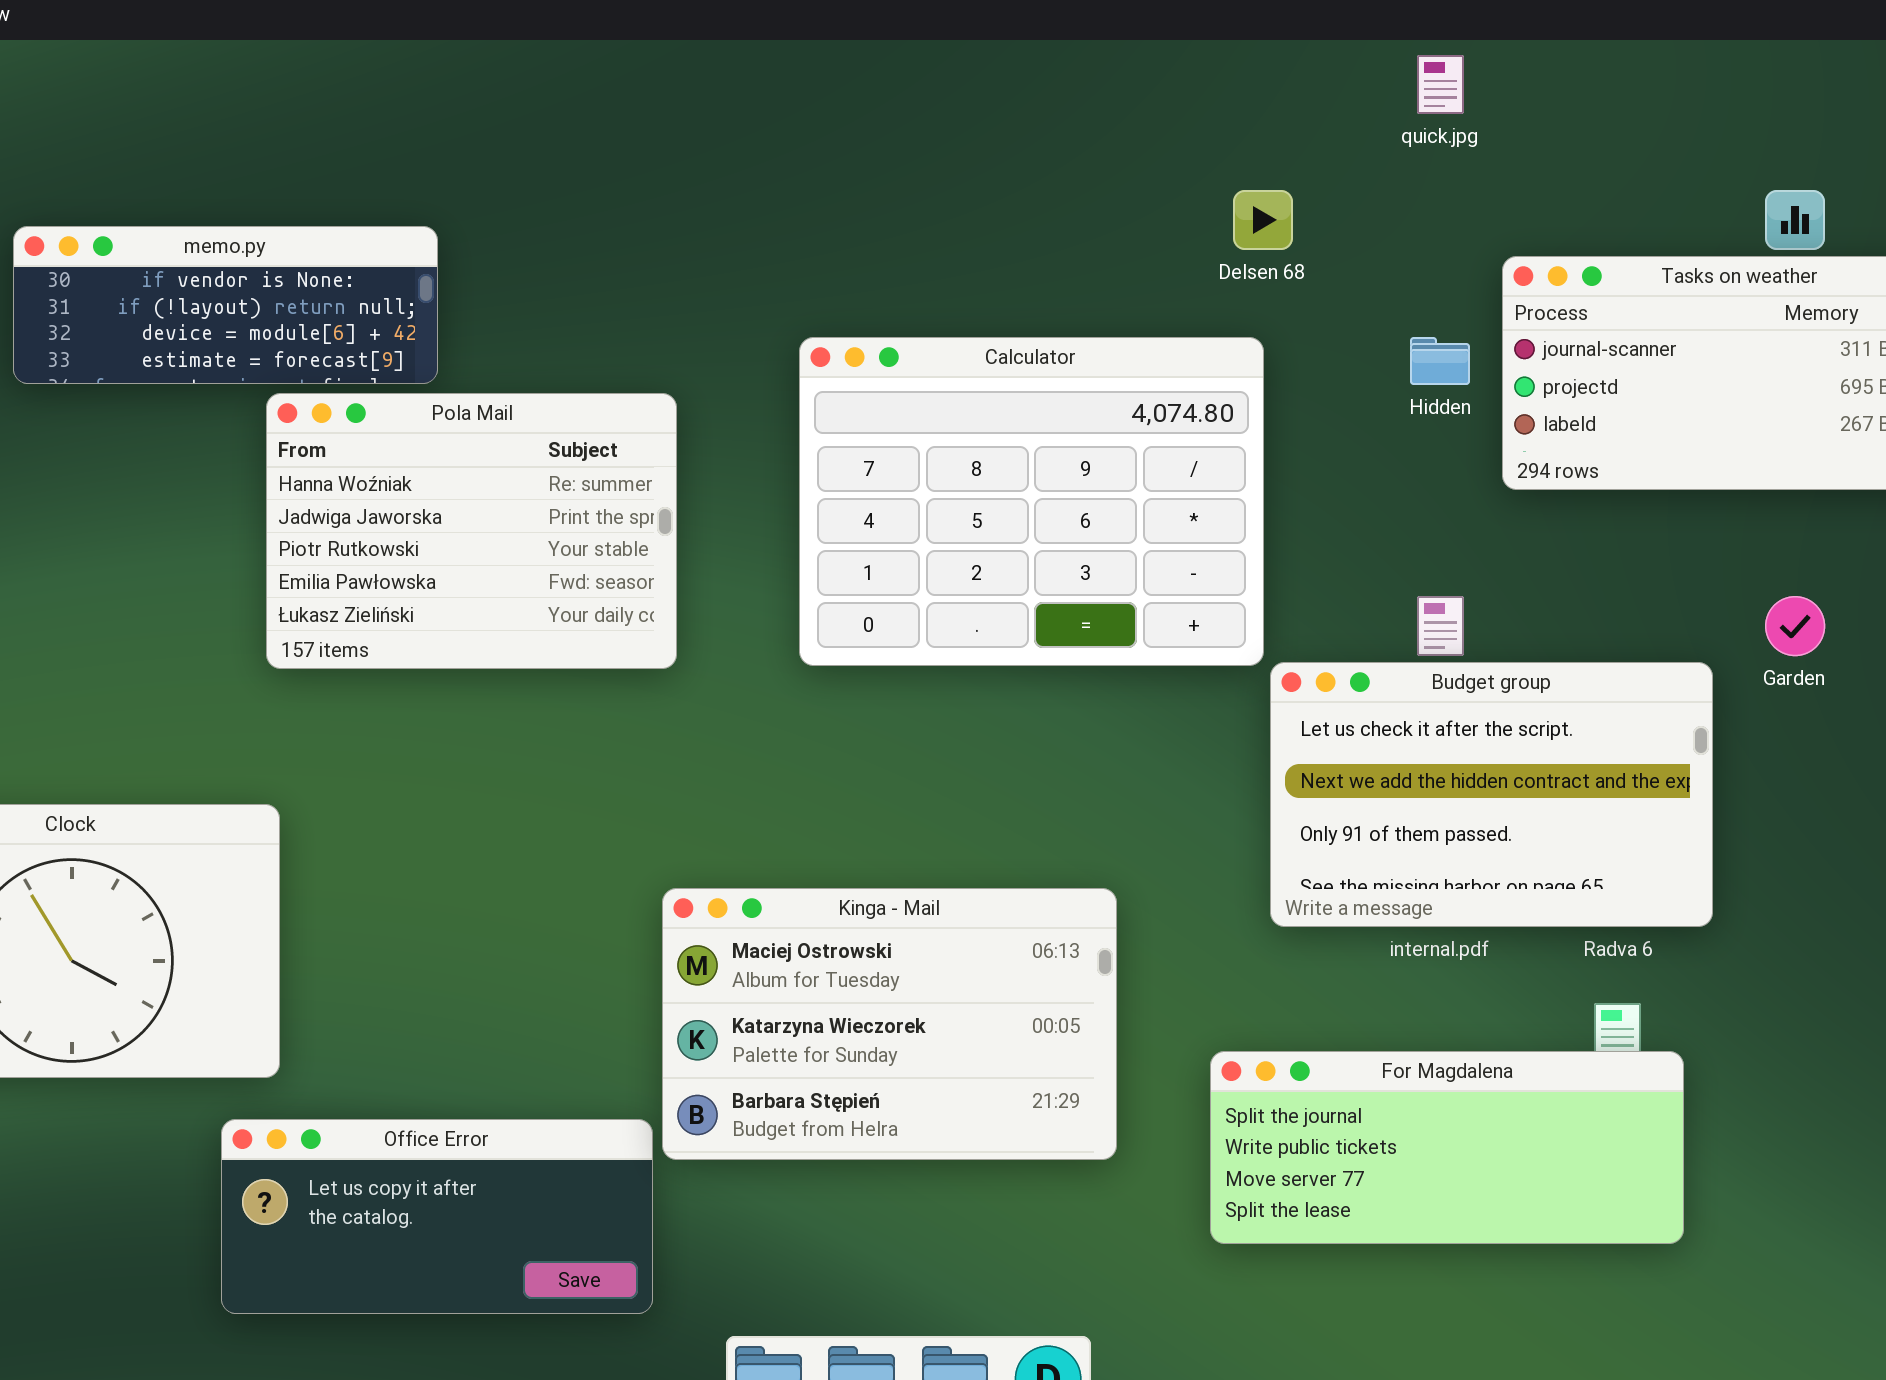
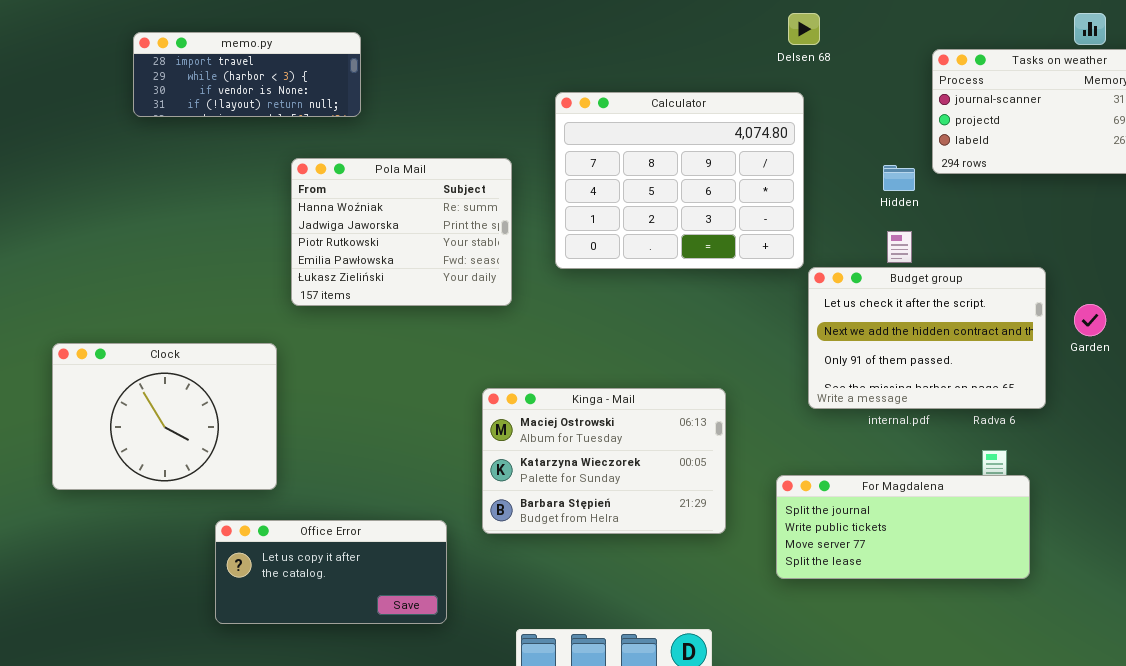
memo.py: [13,226,438,384] -> [133,32,361,117], scrolled up 2 rows
Hidden: [1410,337,1470,385] -> [883,165,915,191], moved
Pola Mail: [266,393,677,669] -> [291,158,512,306], moved
Garden: [1765,596,1825,656] -> [1074,304,1106,336], moved
Office Error: [221,1119,653,1314] -> [215,520,447,624], moved

